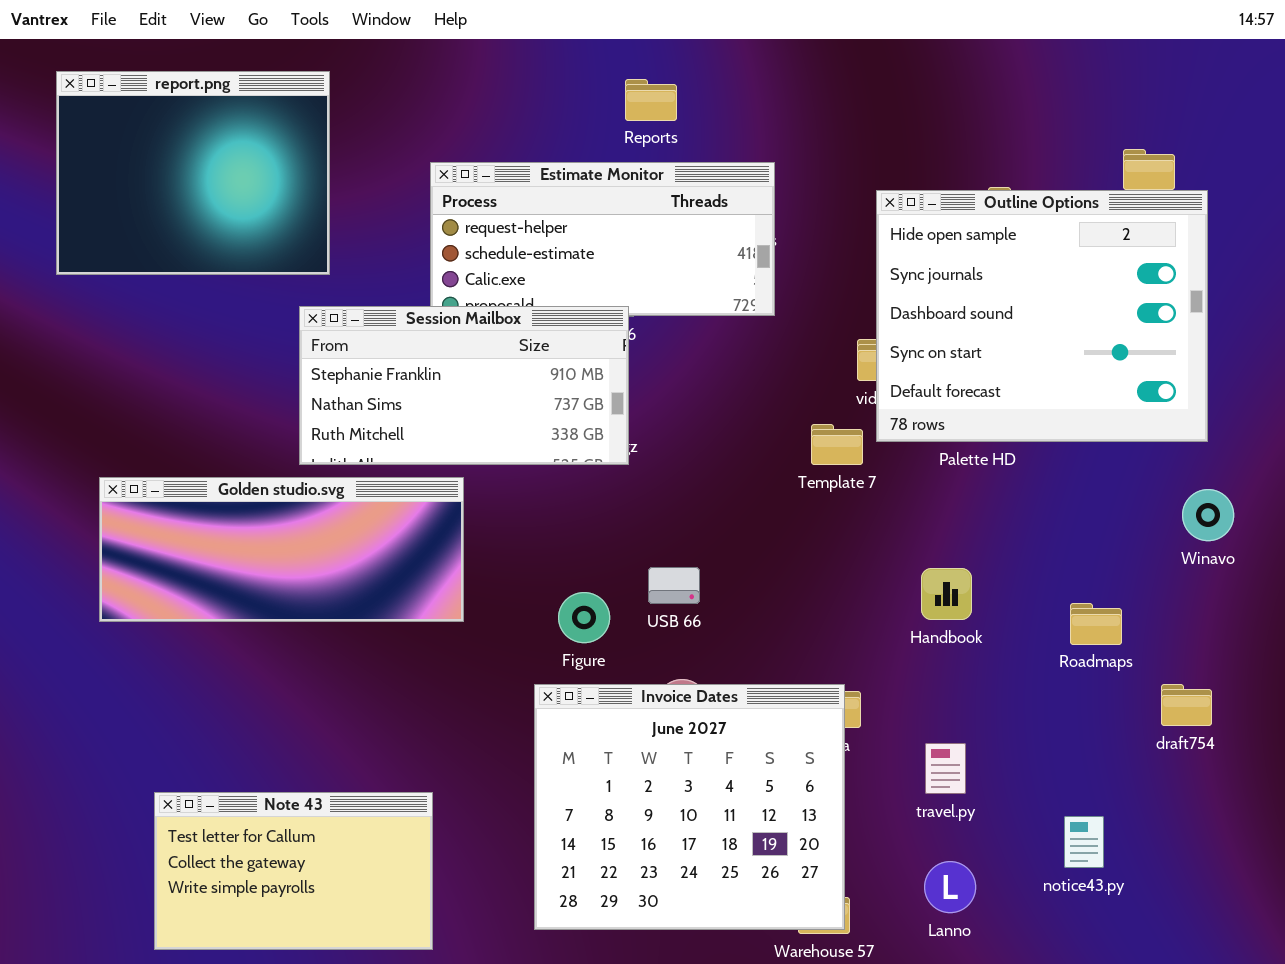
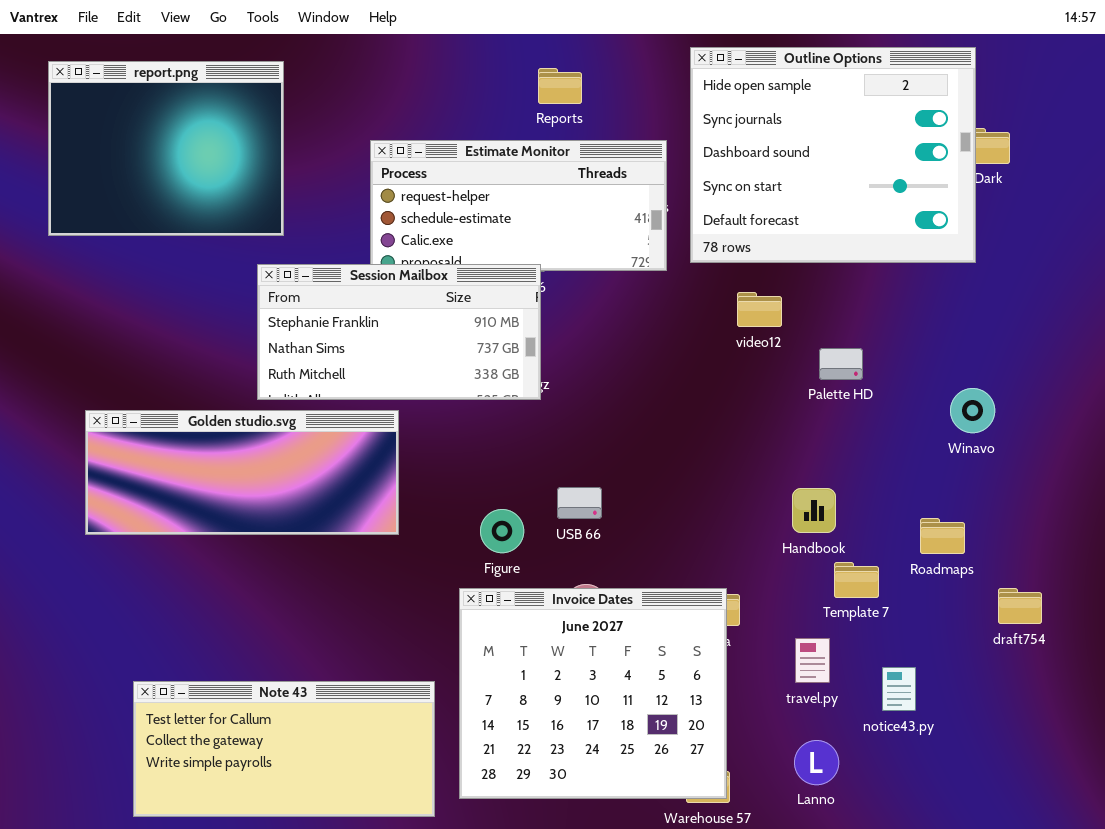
Outline Options: [876,190,1208,442] -> [690,47,976,263], moved
Template 7: [811,424,863,465] -> [834,562,879,598], moved
Winavo: [1182,489,1234,541] -> [950,388,995,433], moved
Note 43: [154,792,433,950] -> [133,681,435,817], resized
notice43.py: [1064,816,1104,868] -> [882,667,916,711], moved

